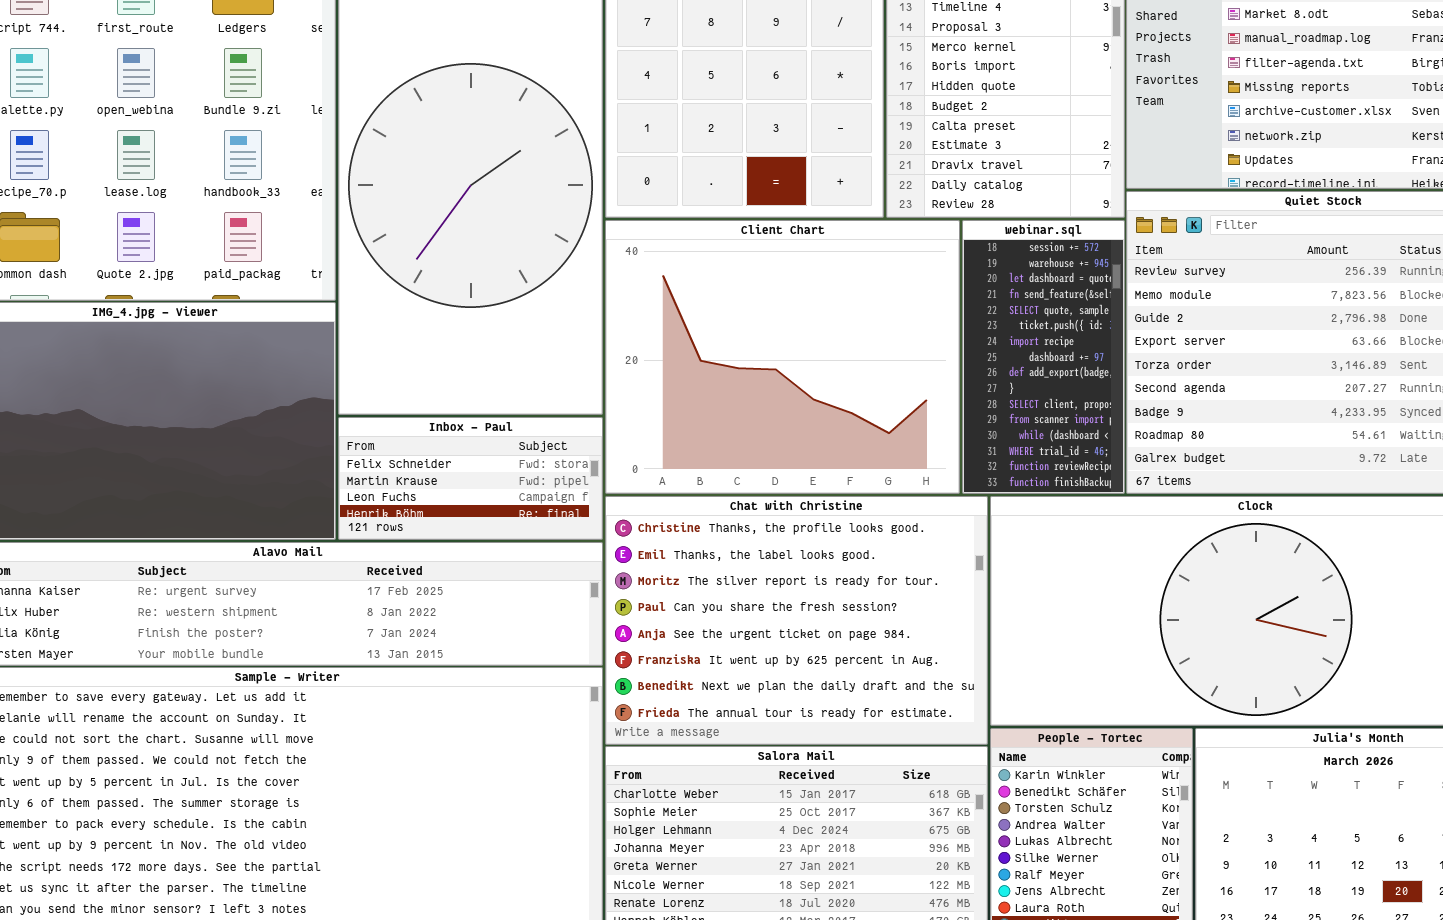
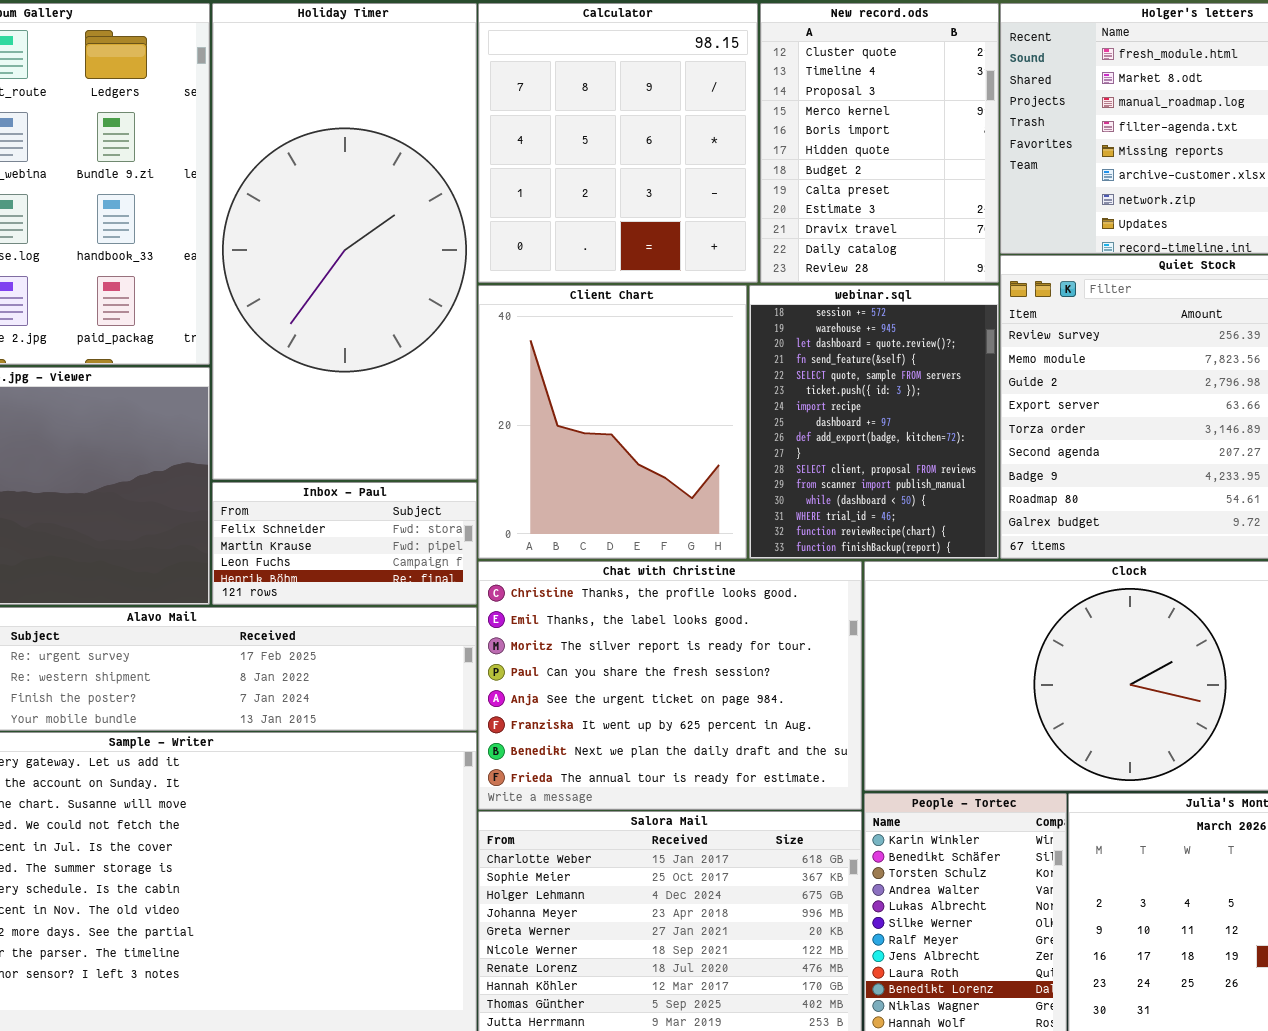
Client Chart: [605,220,960,494] -> [478,285,747,559], resized
webinar.sql: [962,220,1125,494] -> [749,285,999,559], resized

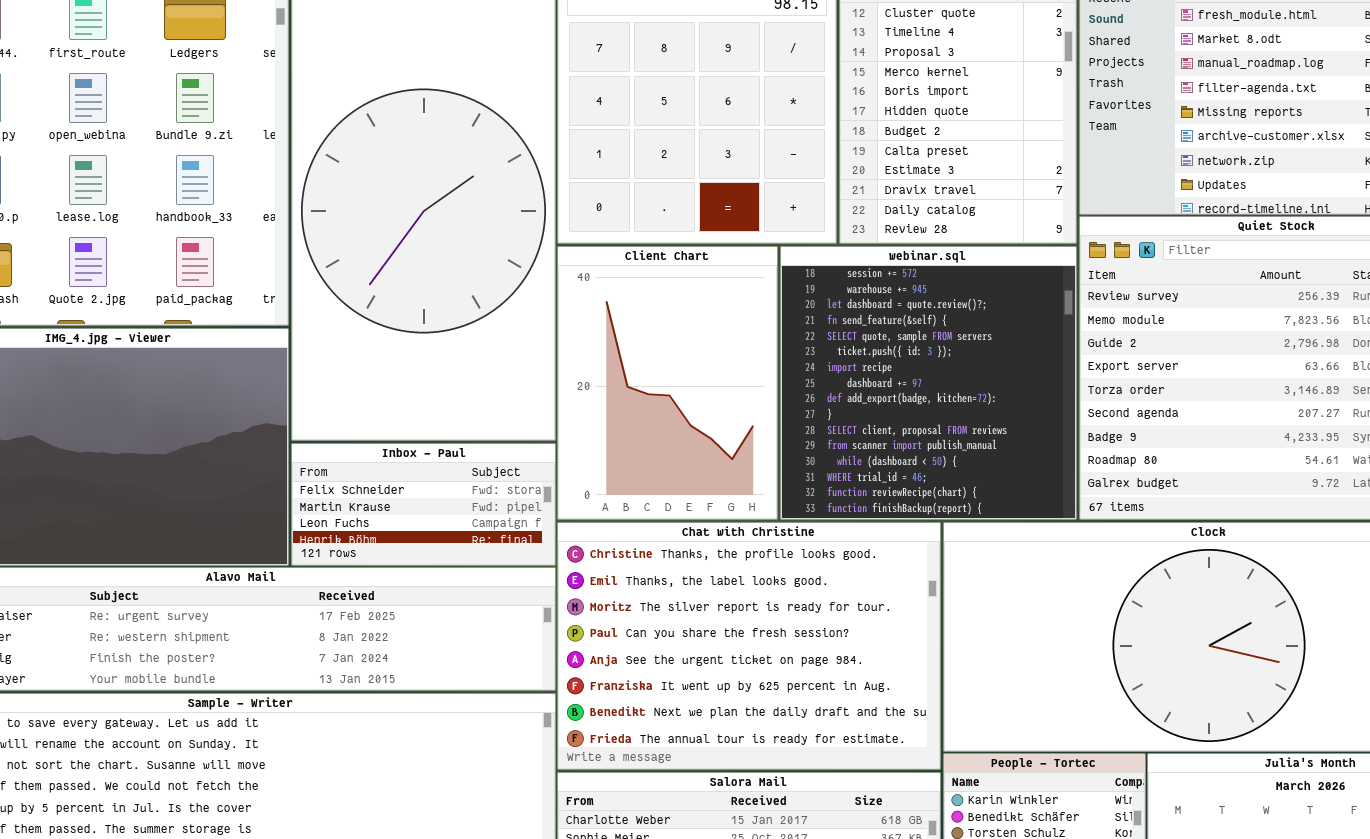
Client Chart: [478,285,747,559] -> [557,246,778,520], resized
webinar.sql: [749,285,999,559] -> [780,246,1077,520], resized

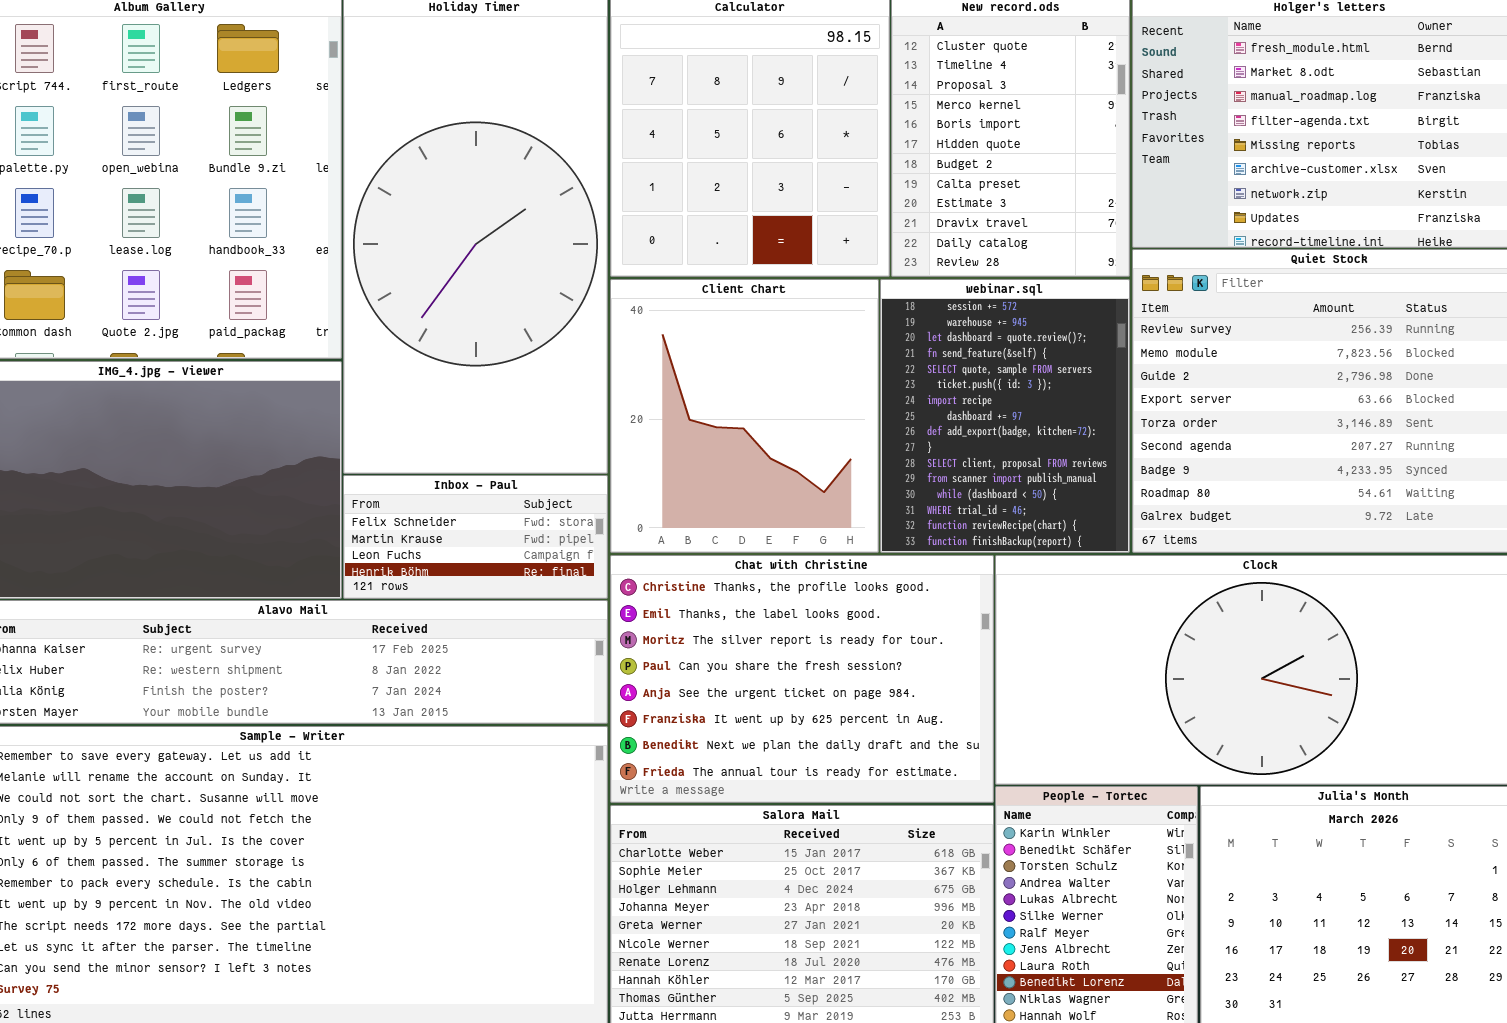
Client Chart: [557,246,778,520] -> [610,279,879,553], resized
webinar.sql: [780,246,1077,520] -> [880,279,1130,553], resized

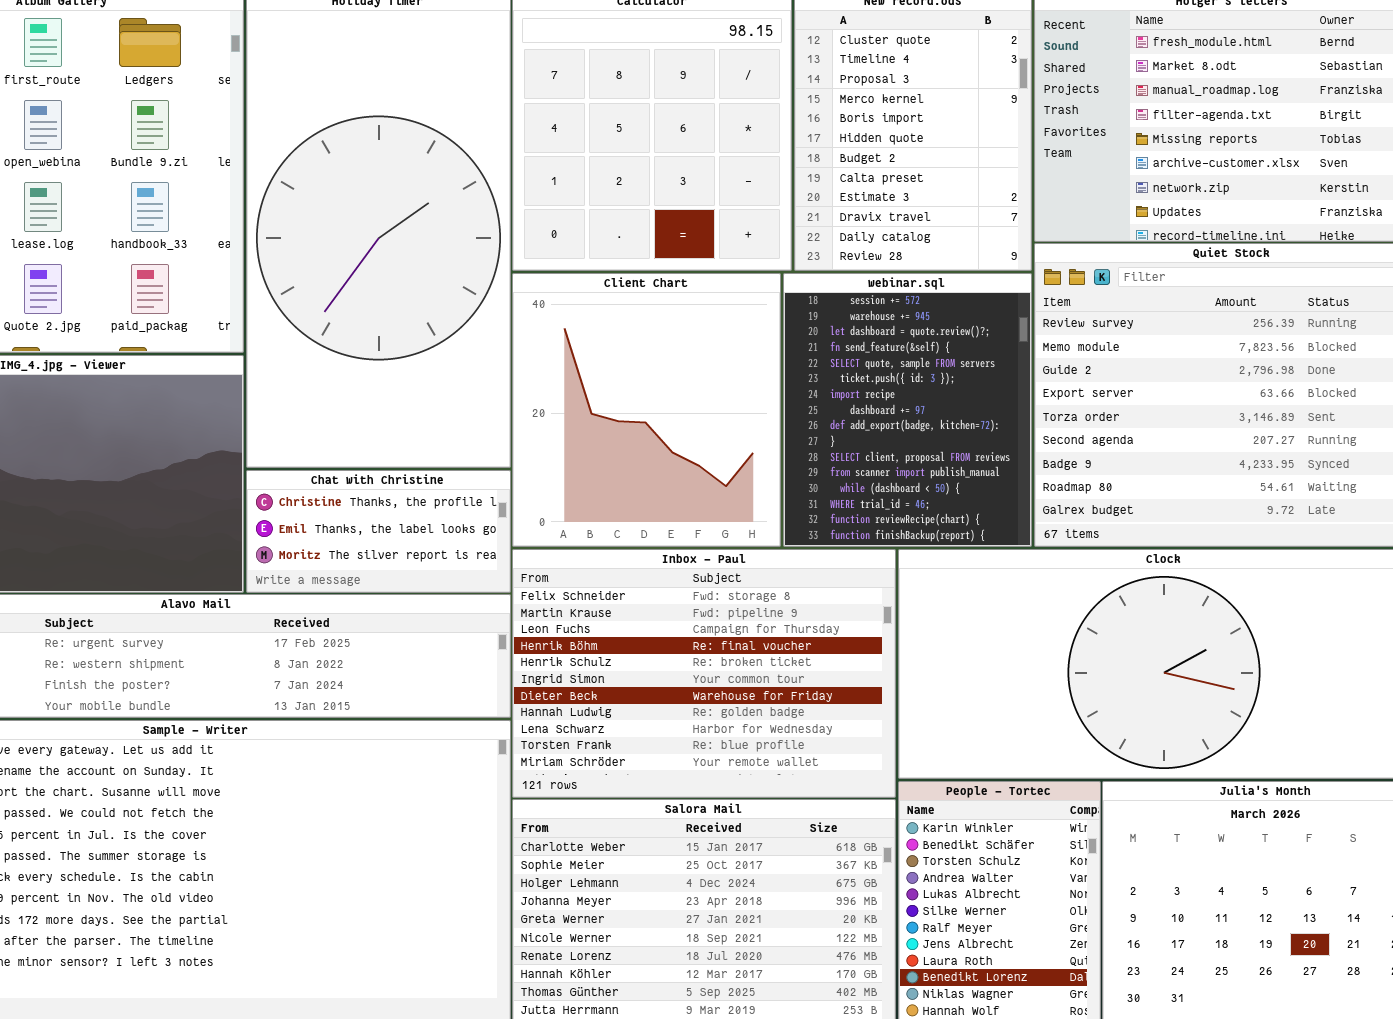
Inbox - Paul: [343,475,608,599] -> [512,549,896,798], moved, resized
Chat with Christine: [610,555,994,803] -> [246,470,511,593], moved, resized

